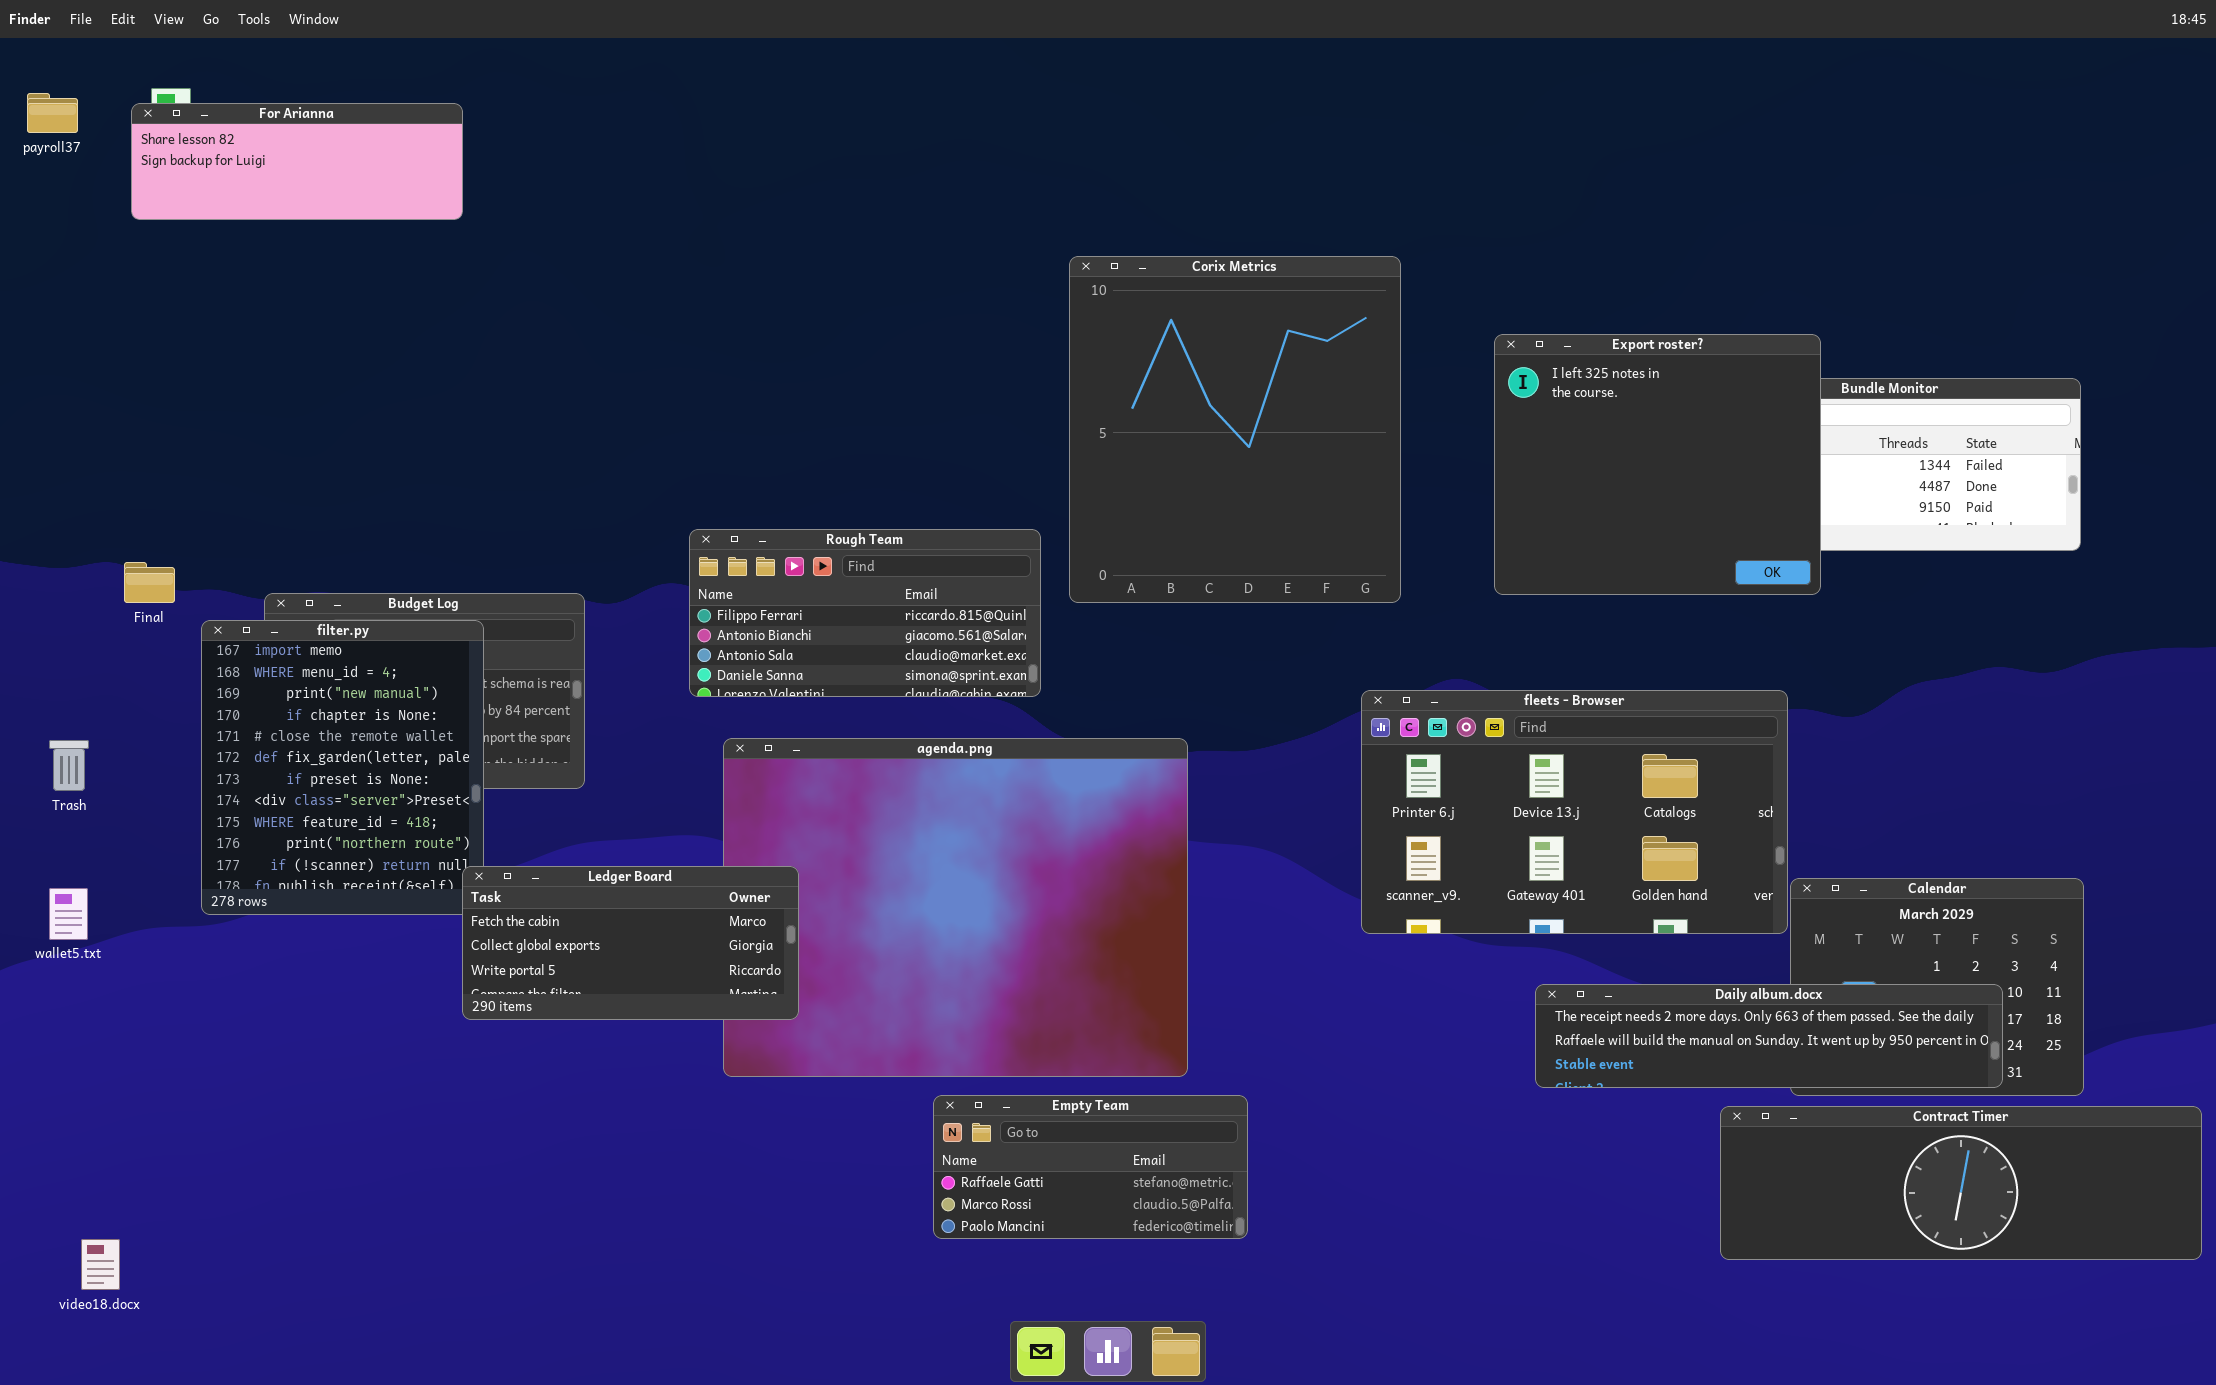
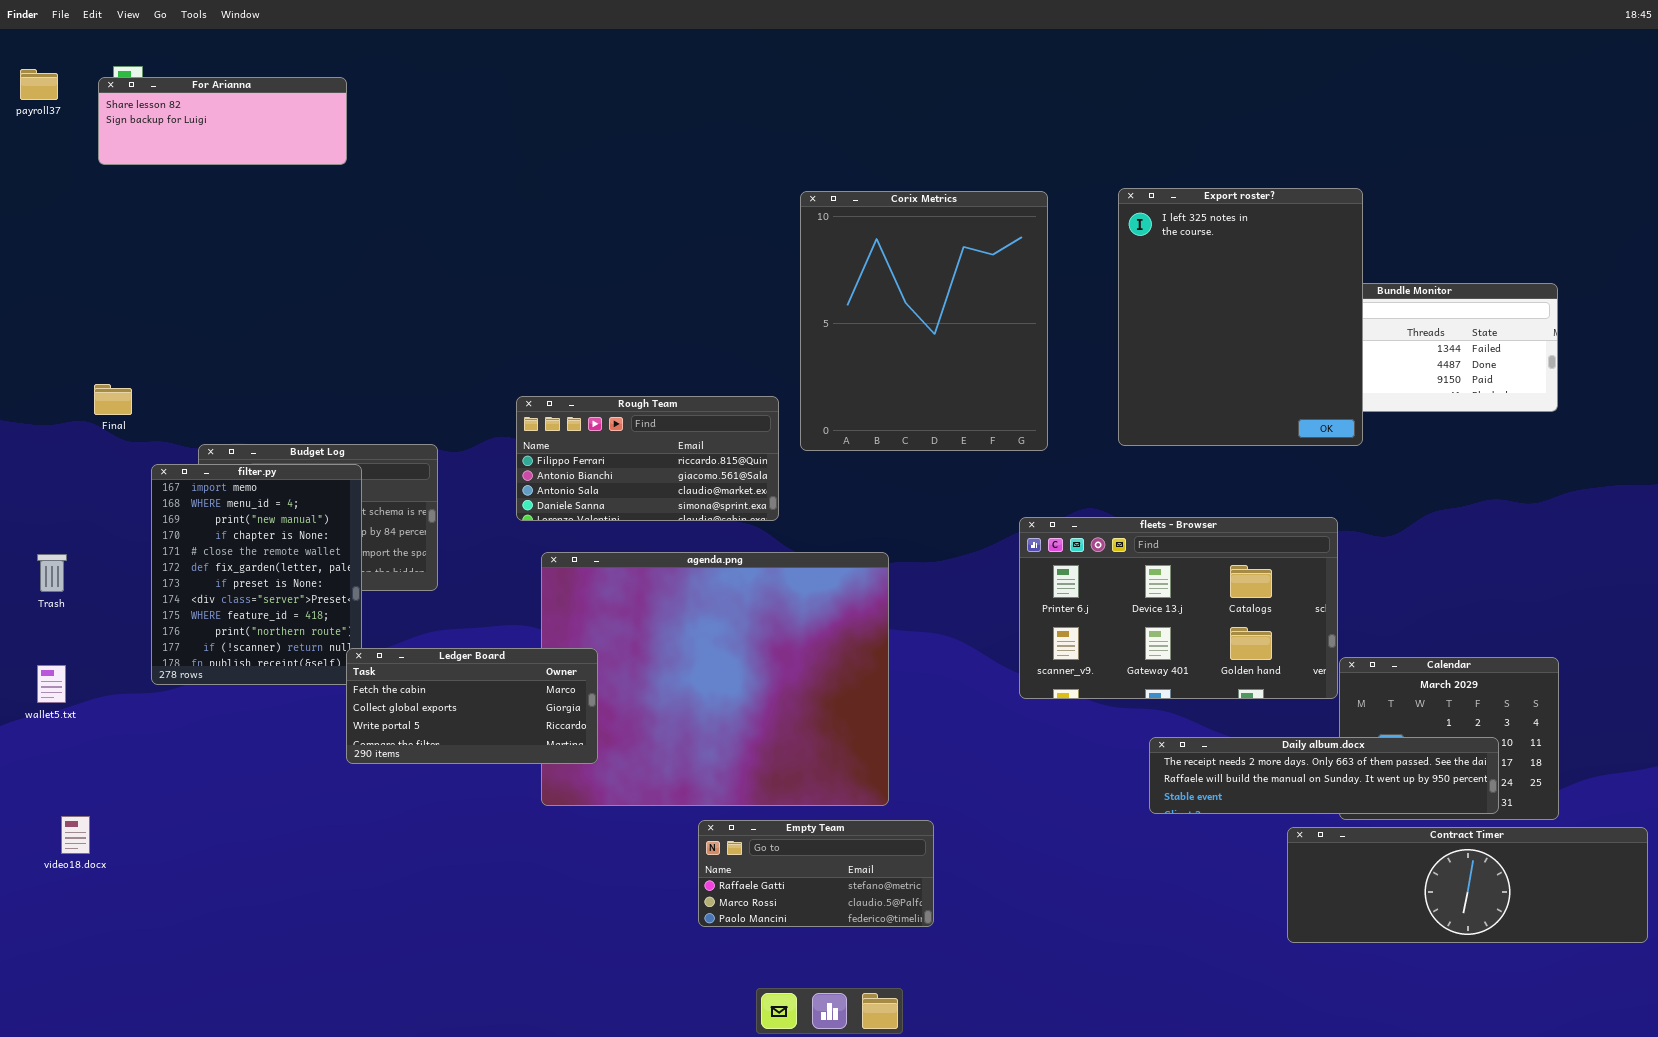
Export roster?: [1494,334,1821,595] -> [1118,188,1363,446], resized
Final: [124,562,175,603] -> [94,384,132,415], moved
video18.docx: [81,1239,120,1290] -> [61,816,90,854], moved

